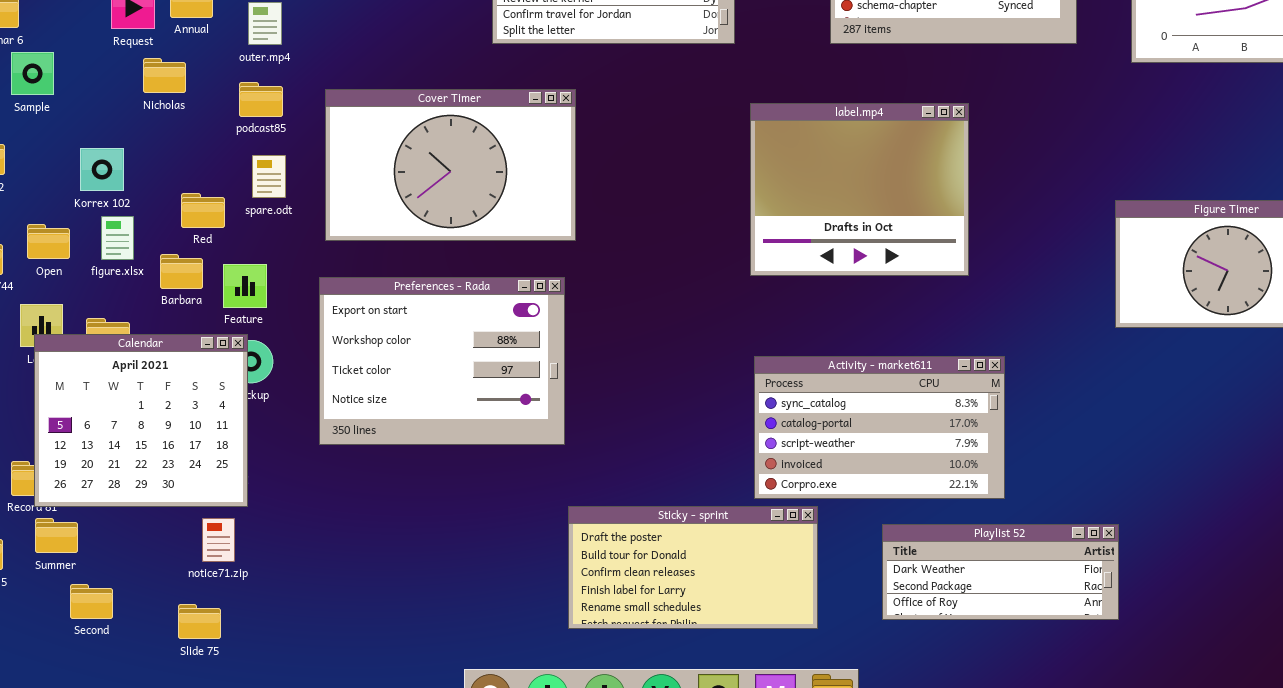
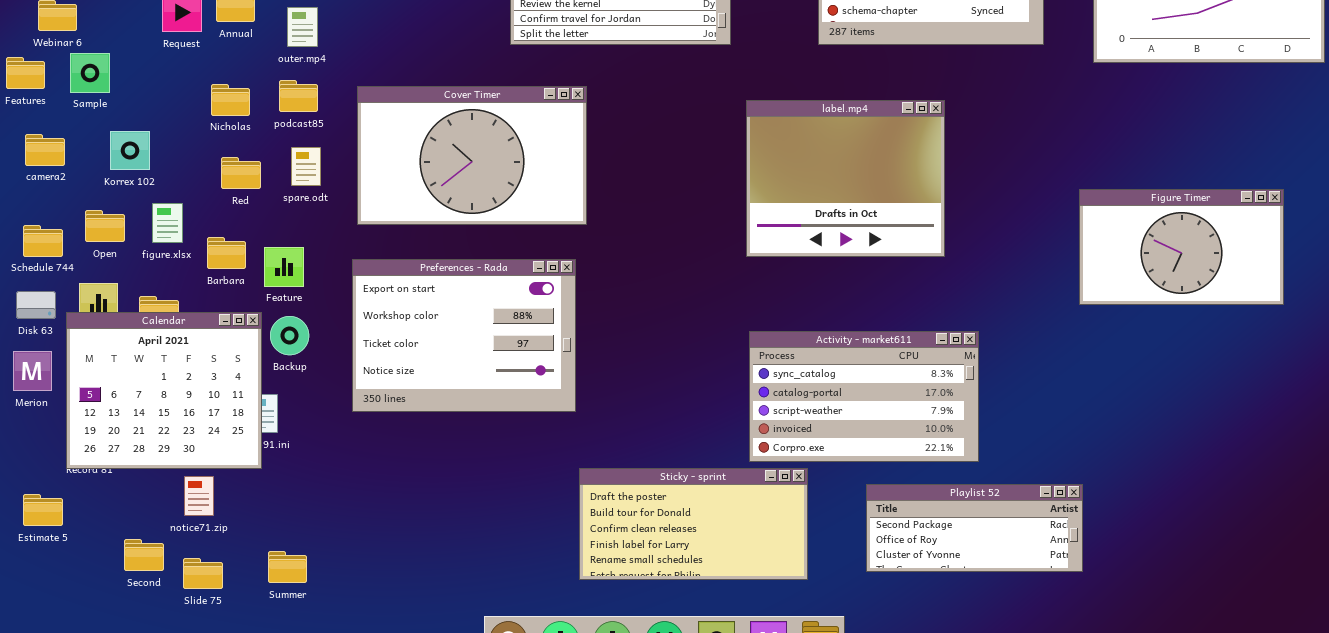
Nicholas: [143,58,186,93] -> [211,84,250,116], moved
Korrex 102: [80,148,124,191] -> [110,131,150,170], moved
Red: [181,193,225,228] -> [221,157,261,189], moved
Calendar: [34,334,248,507] -> [66,312,262,469], moved
Summer: [35,518,78,553] -> [268,551,307,583], moved
notice71.zip: [202,518,235,562] -> [184,476,214,516], moved
Playlist 52: [882,524,1119,620] -> [866,484,1083,572], scrolled down 1 row
Slide 75: [178,604,221,639] -> [183,558,223,589], moved

